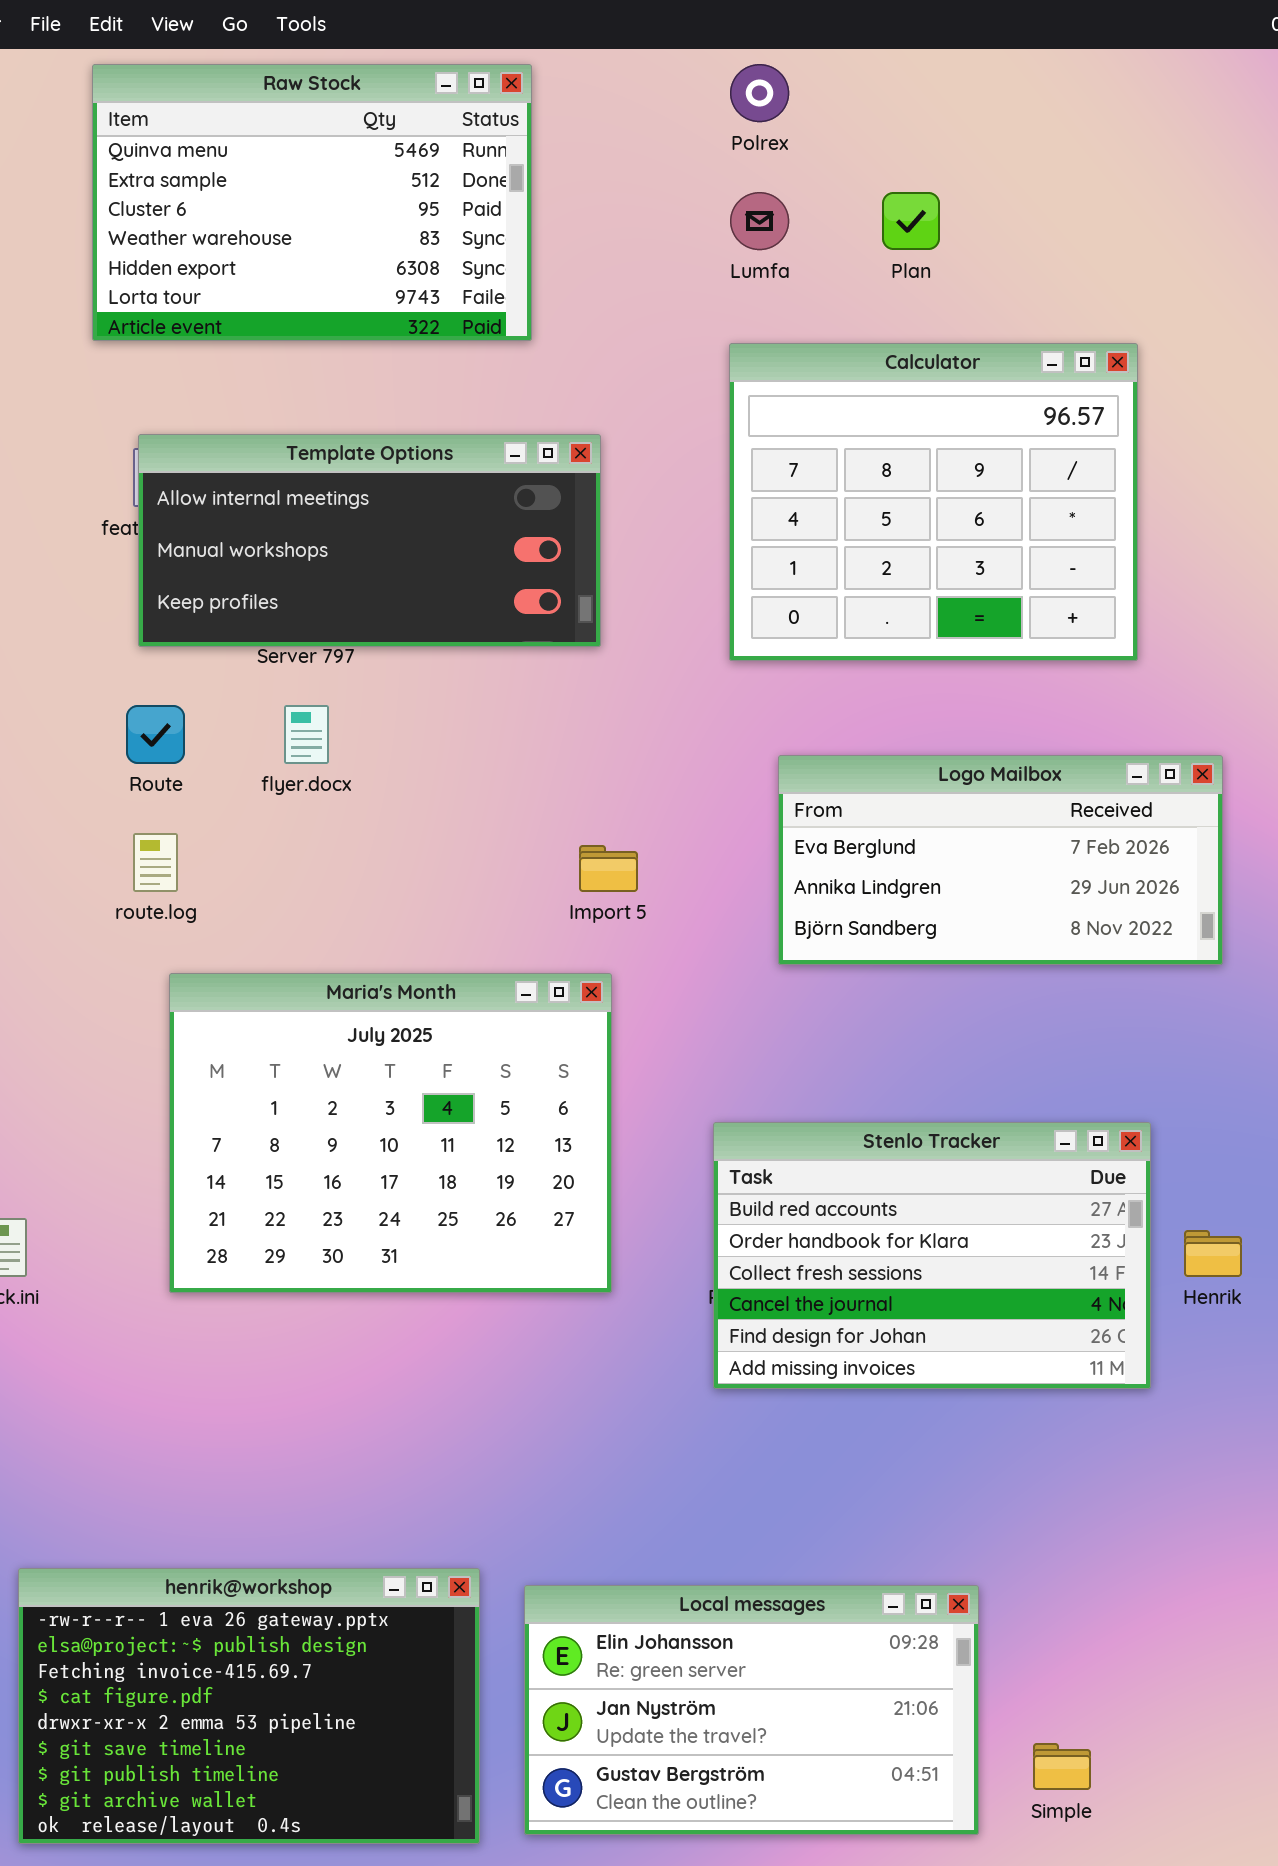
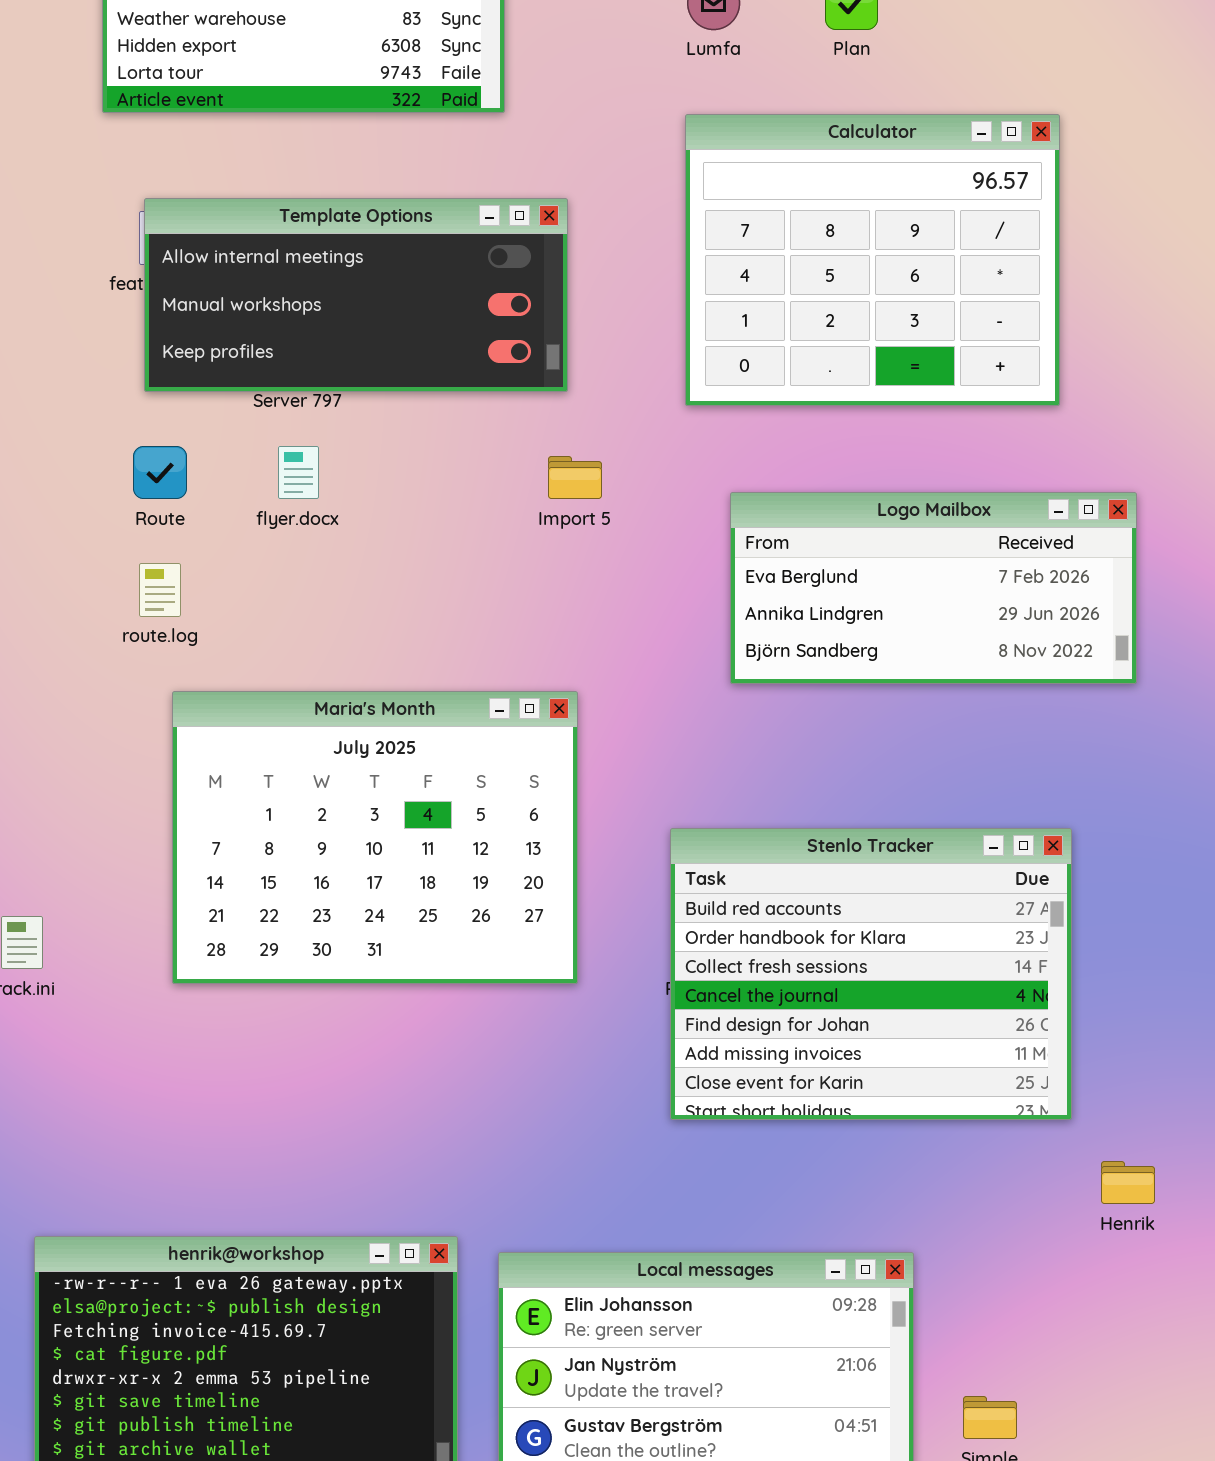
Import 5: [579,845,638,892] -> [548,456,602,499], moved
Stenlo Tracker: [713,1122,1151,1389] -> [670,828,1072,1120], resized
Henrik: [1184,1230,1242,1277] -> [1101,1161,1155,1204], moved

